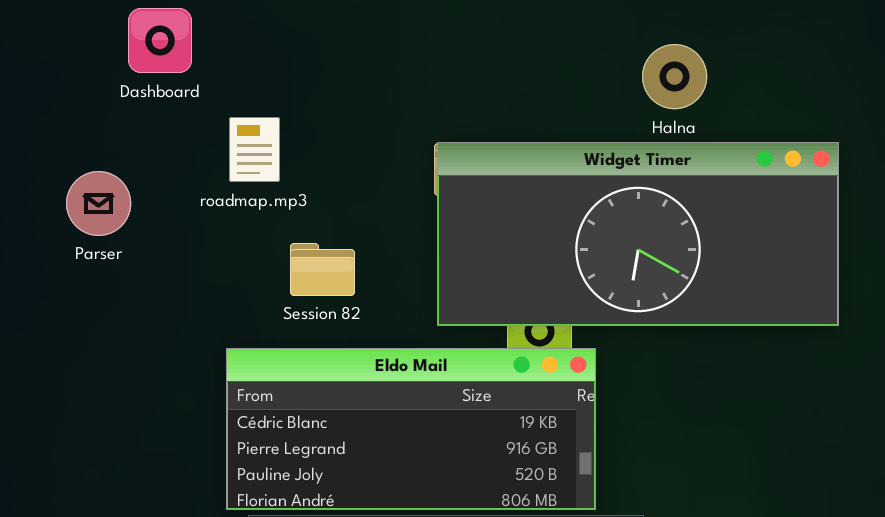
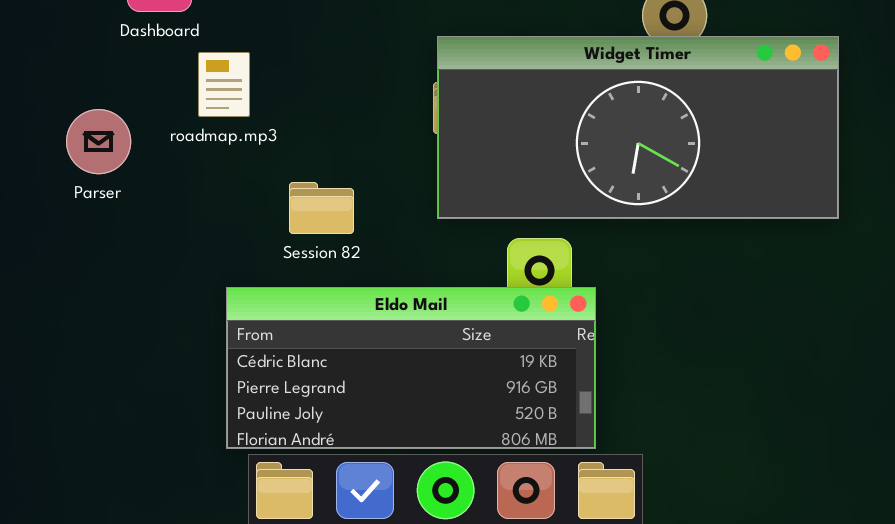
roadmap.mp3: [229,117,280,182] -> [198,52,250,117], moved
Widget Timer: [437,142,839,326] -> [437,36,839,219], moved

